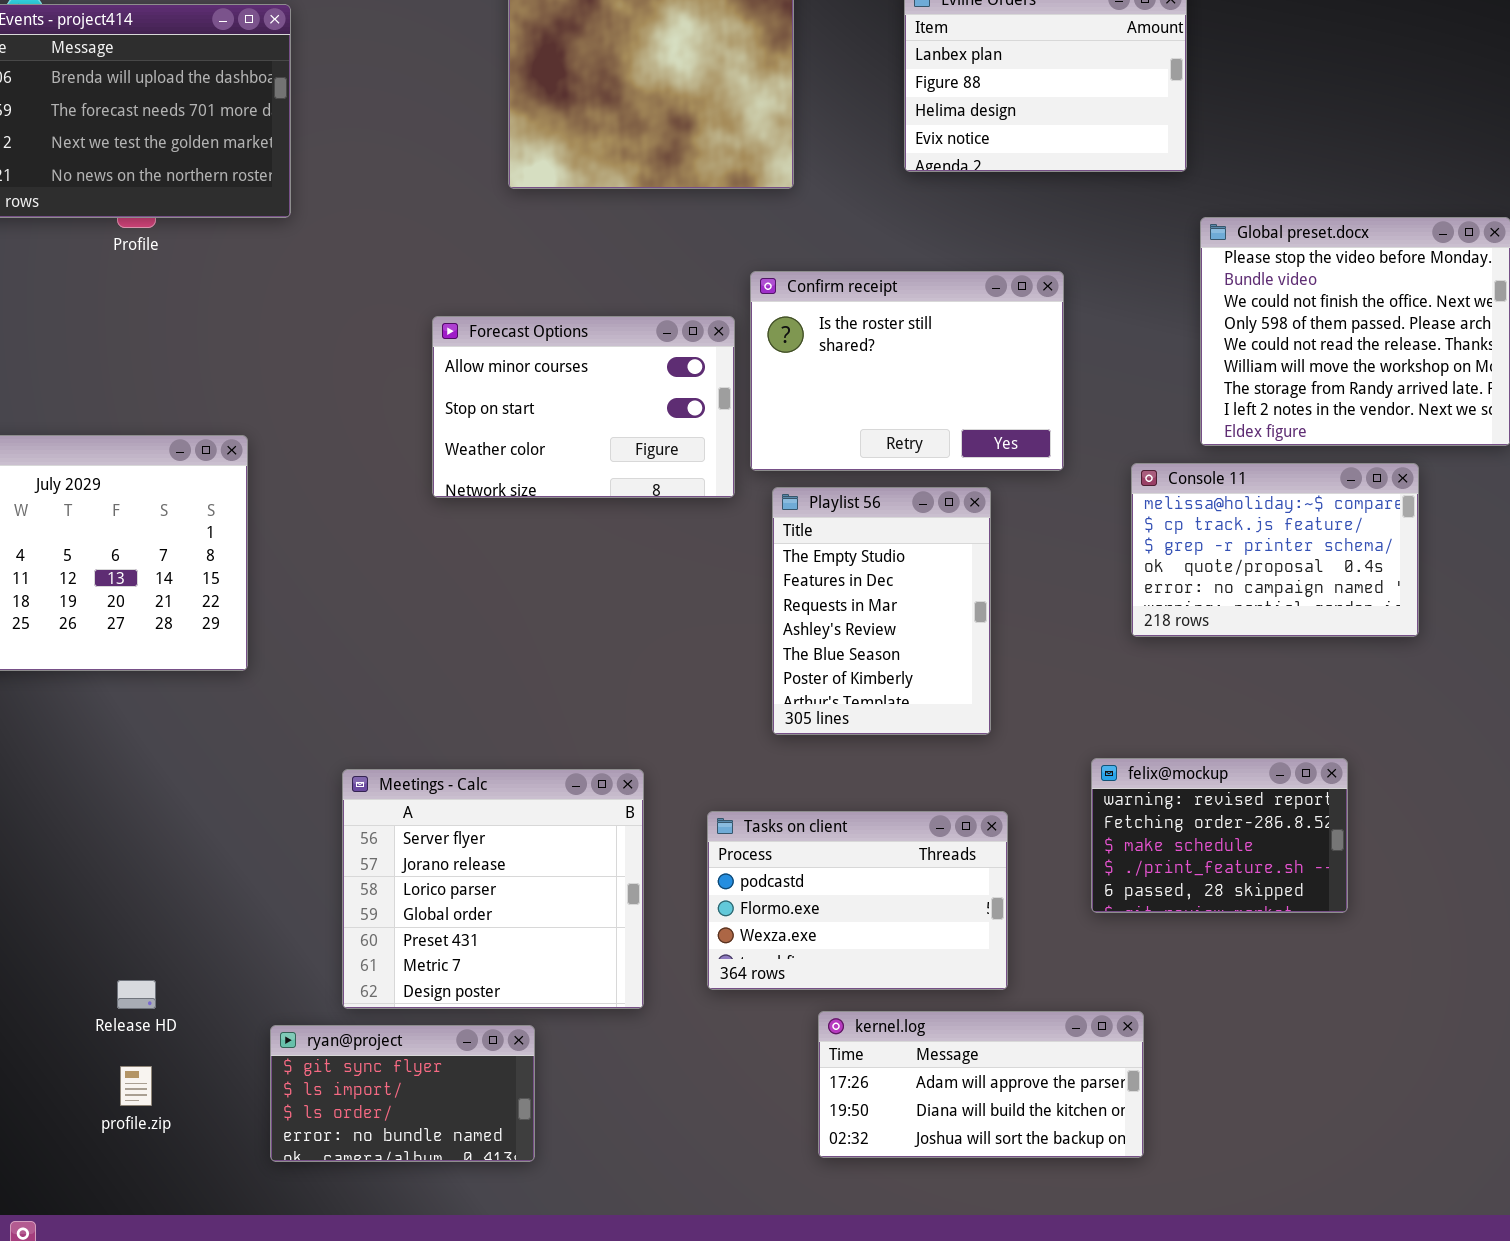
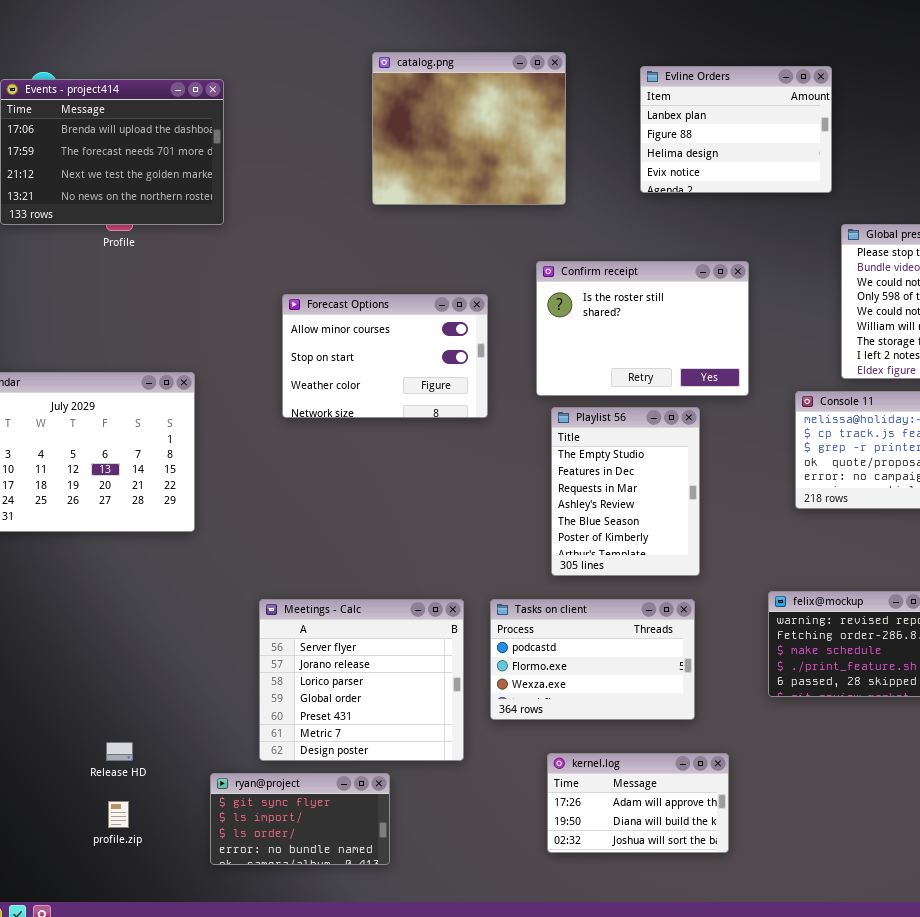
Forecast Options: [432,316,735,498] -> [282,294,488,418], moved
Tasks on client: [707,811,1008,990] -> [490,599,695,720], moved
kernel.log: [818,1011,1144,1158] -> [547,753,729,853], moved, resized

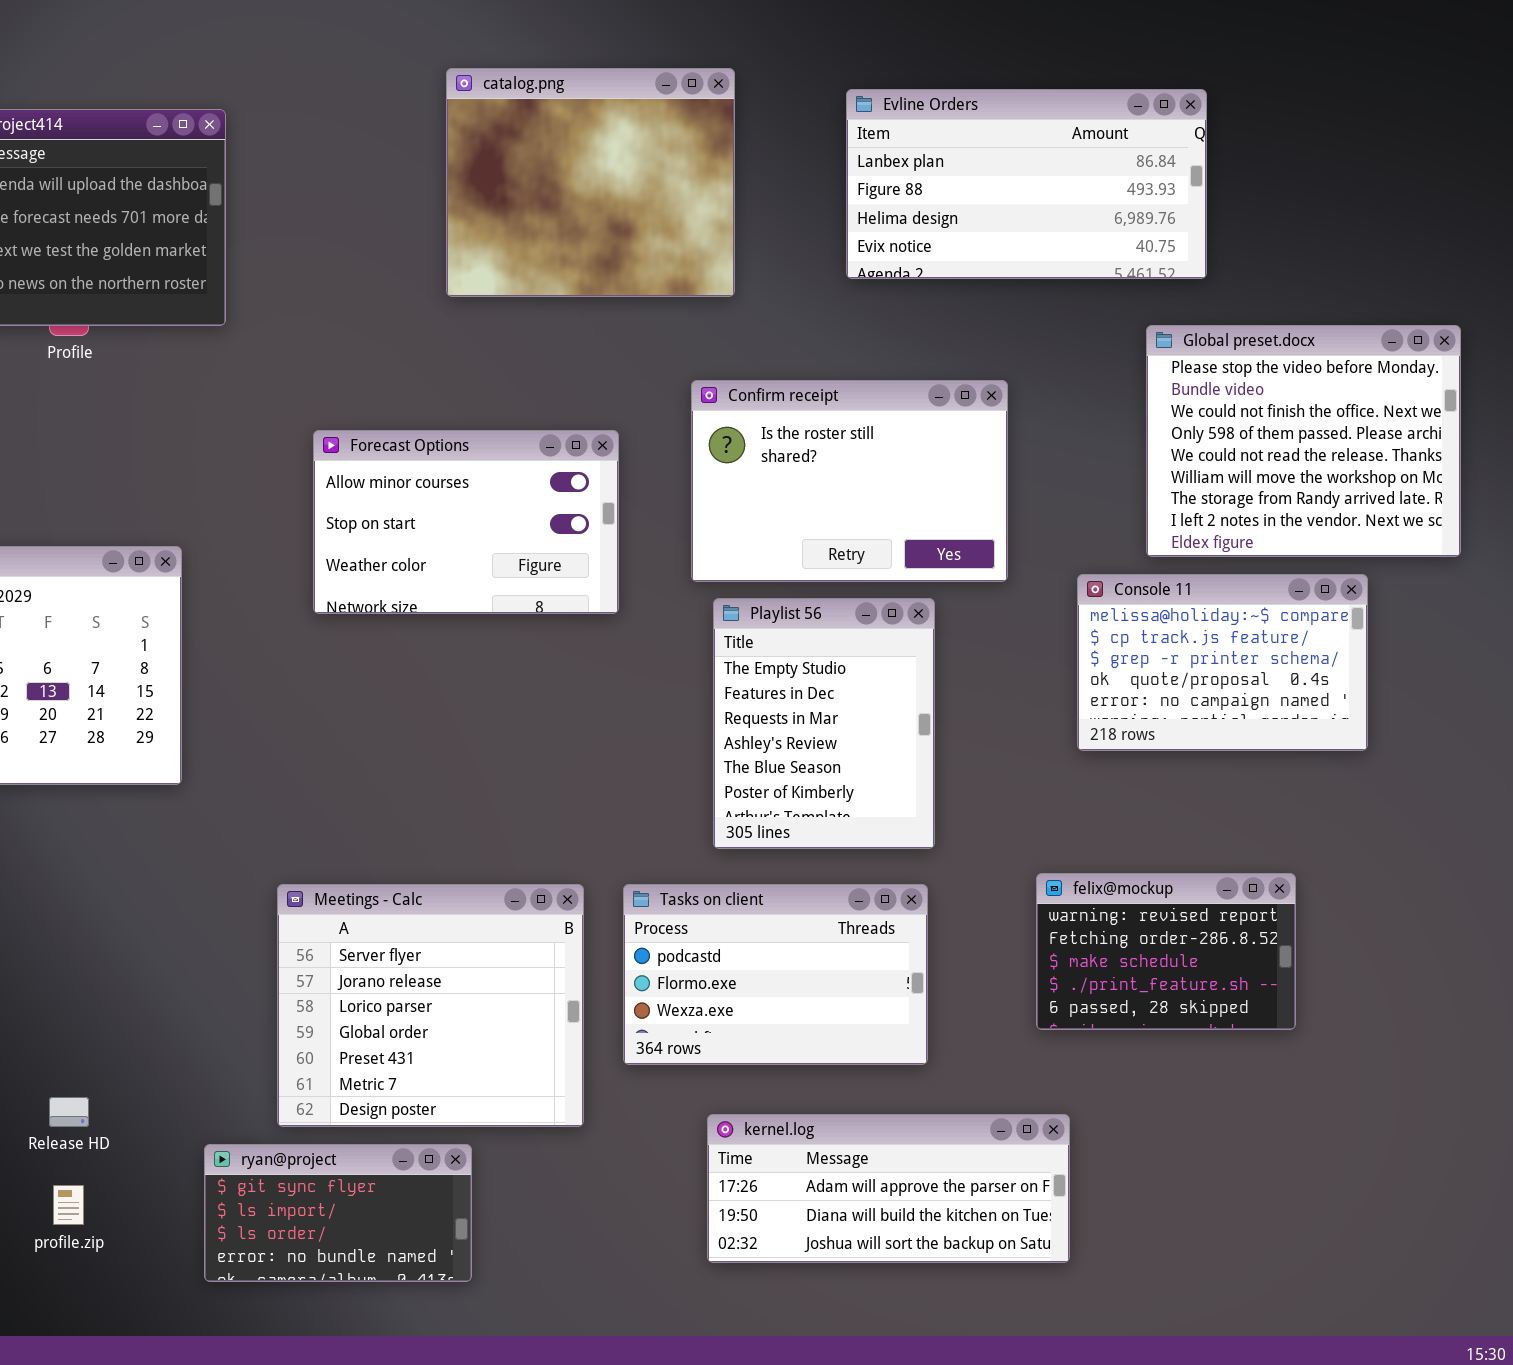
Evline Orders: [640,66,832,193] -> [846,89,1207,279], resized
kernel.log: [547,753,729,853] -> [707,1114,1070,1263], resized

